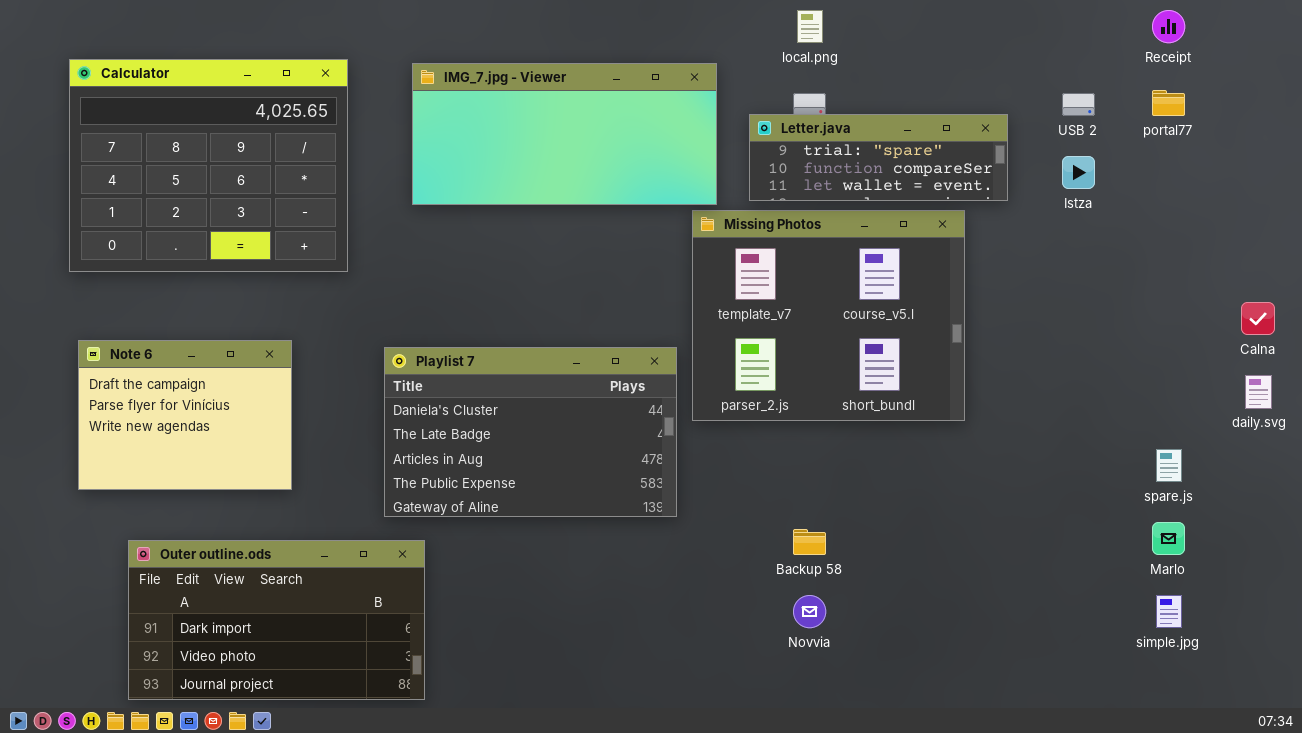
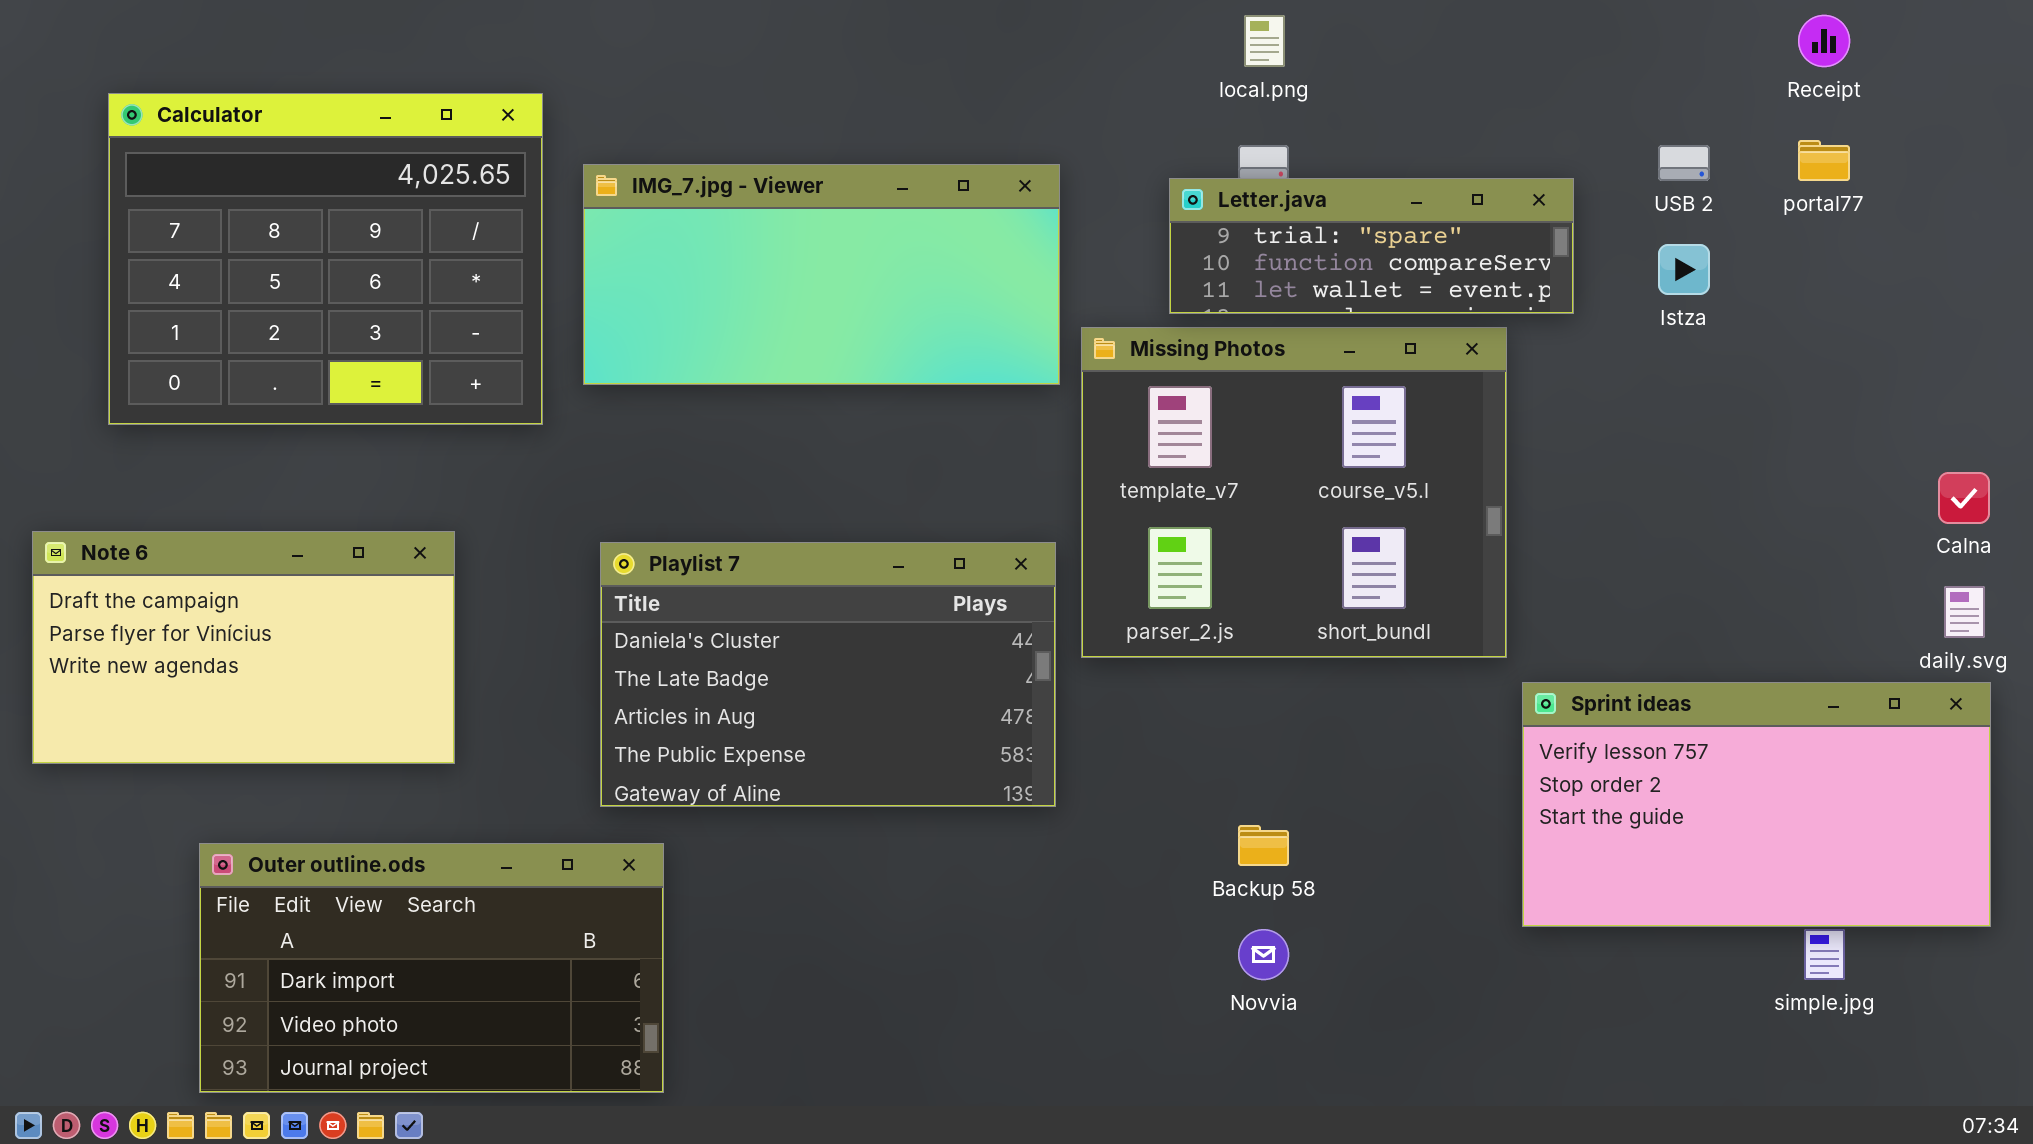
IMG_7.jpg - Viewer: [412,63,717,205] -> [583,164,1060,385], moved
Note 6: [78,340,292,490] -> [32,531,455,764], resized
Sprint ideas: none -> [1522,682,1991,927], opened

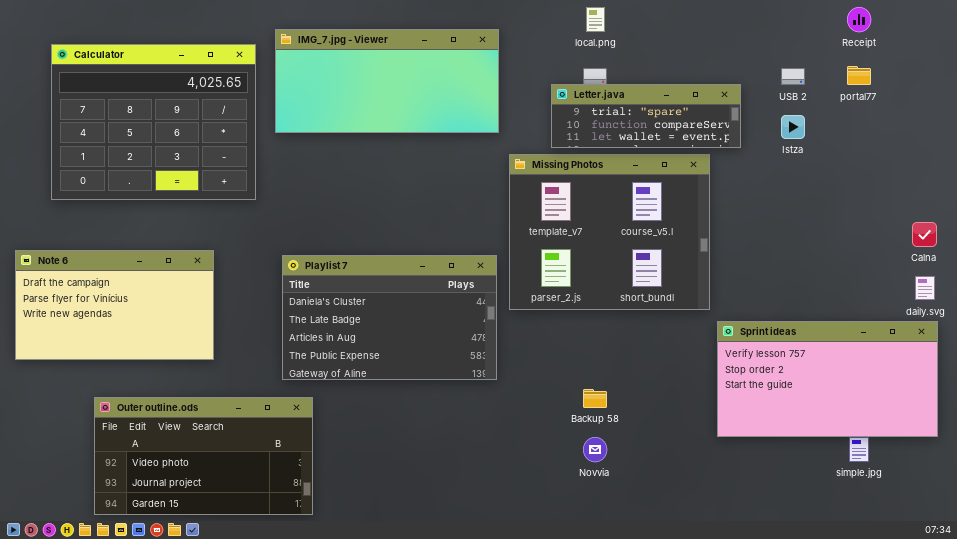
IMG_7.jpg - Viewer: [583,164,1060,385] -> [275,29,499,133], moved
Outer outline.ods: [199,843,664,1093] -> [94,397,313,515], scrolled down 1 row

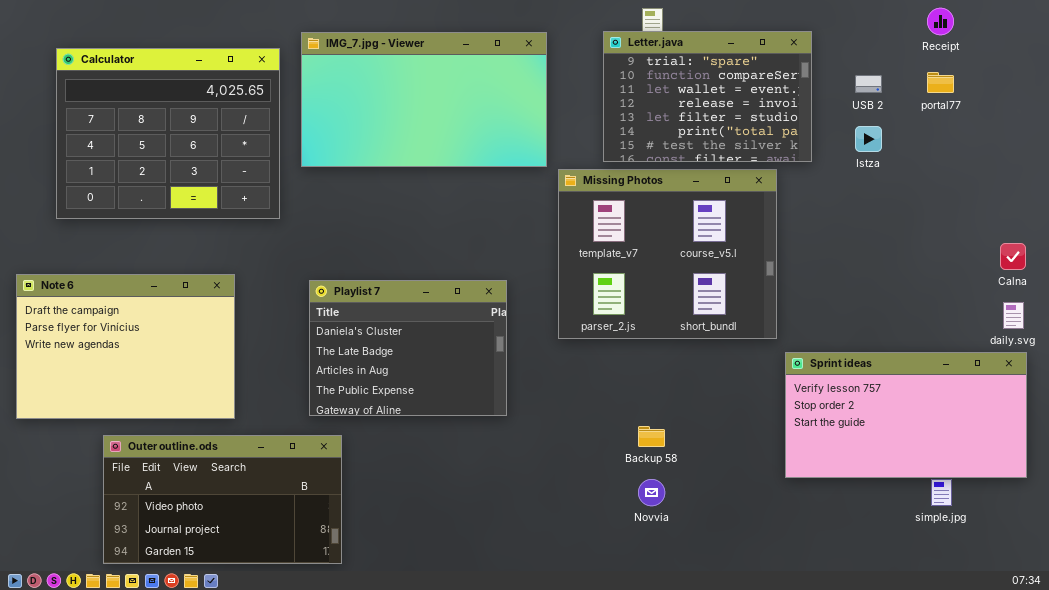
IMG_7.jpg - Viewer: [275,29,499,133] -> [301,32,547,167], resized
Letter.java: [551,84,741,148] -> [603,31,812,162], resized
Note 6: [15,250,214,360] -> [16,274,235,419], resized
Playlist 7: [282,255,497,380] -> [309,280,507,416], resized

